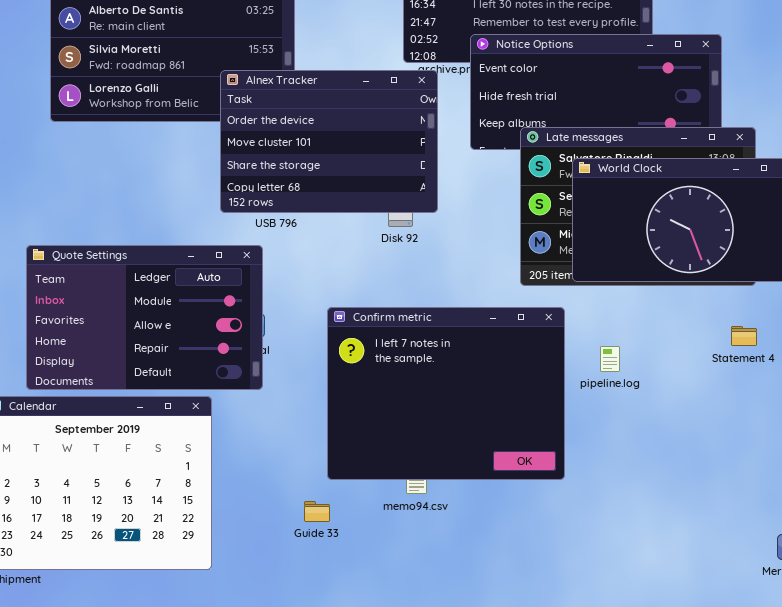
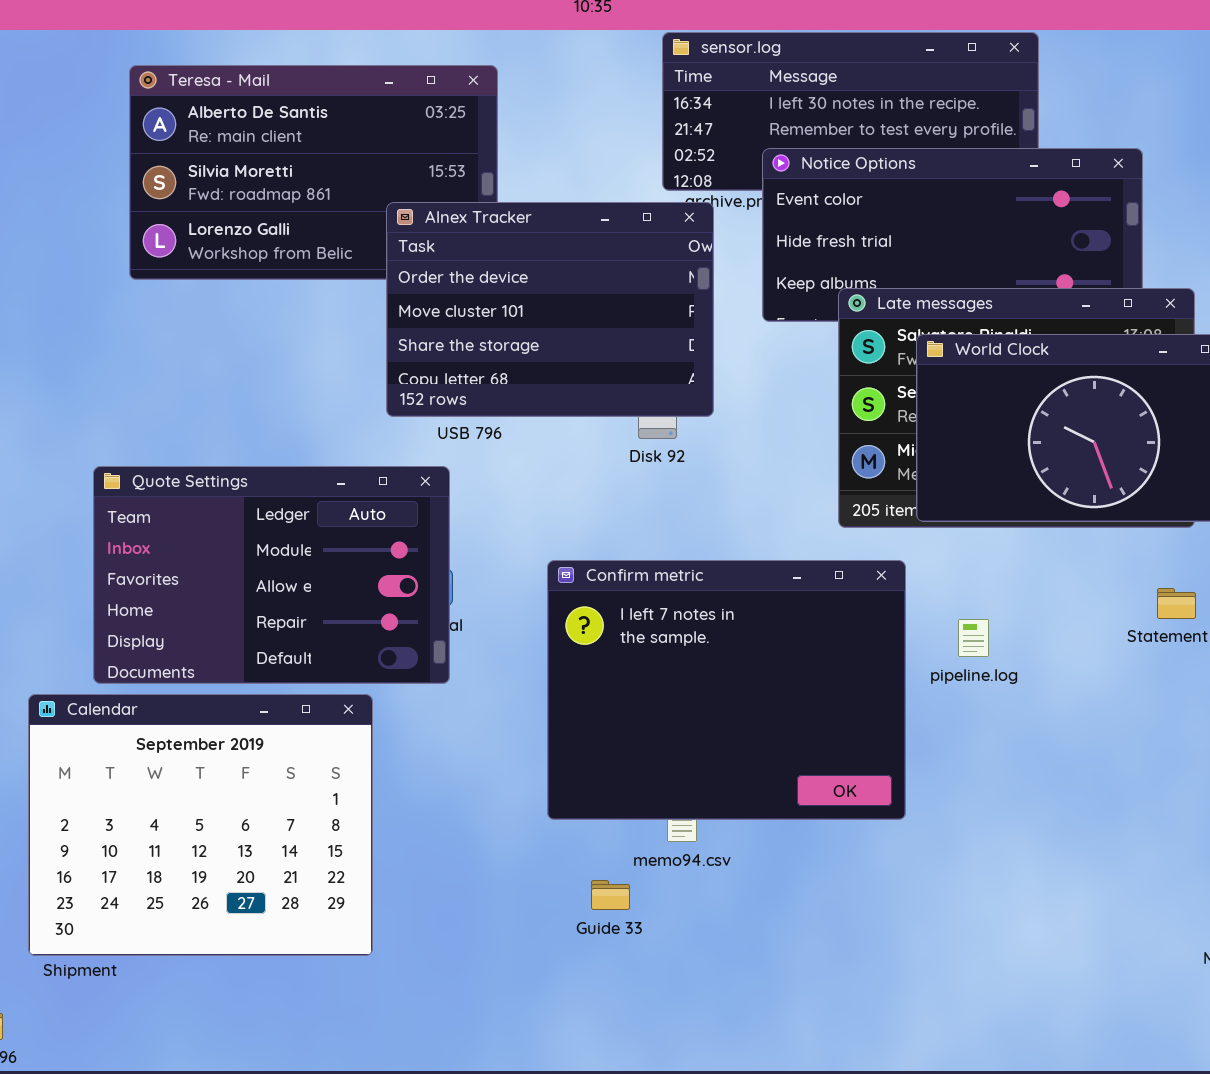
Guide 33: [304,501,330,522] -> [591,880,630,910], moved

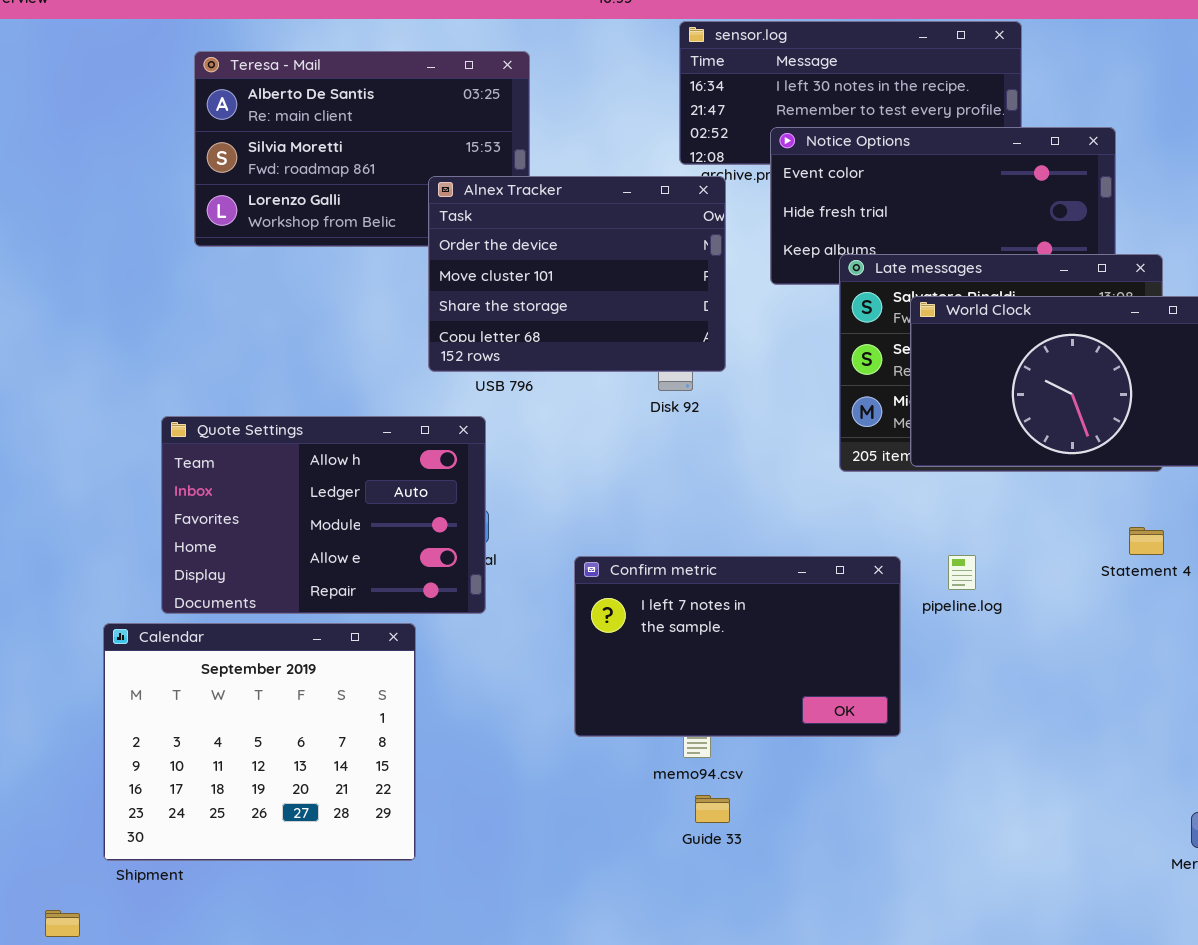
Quote Settings: [93,466,450,684] -> [161,416,486,614], scrolled up 1 row
Confirm metric: [547,560,906,820] -> [574,556,901,737], resized
Guide 33: [591,880,630,910] -> [695,795,730,823], moved

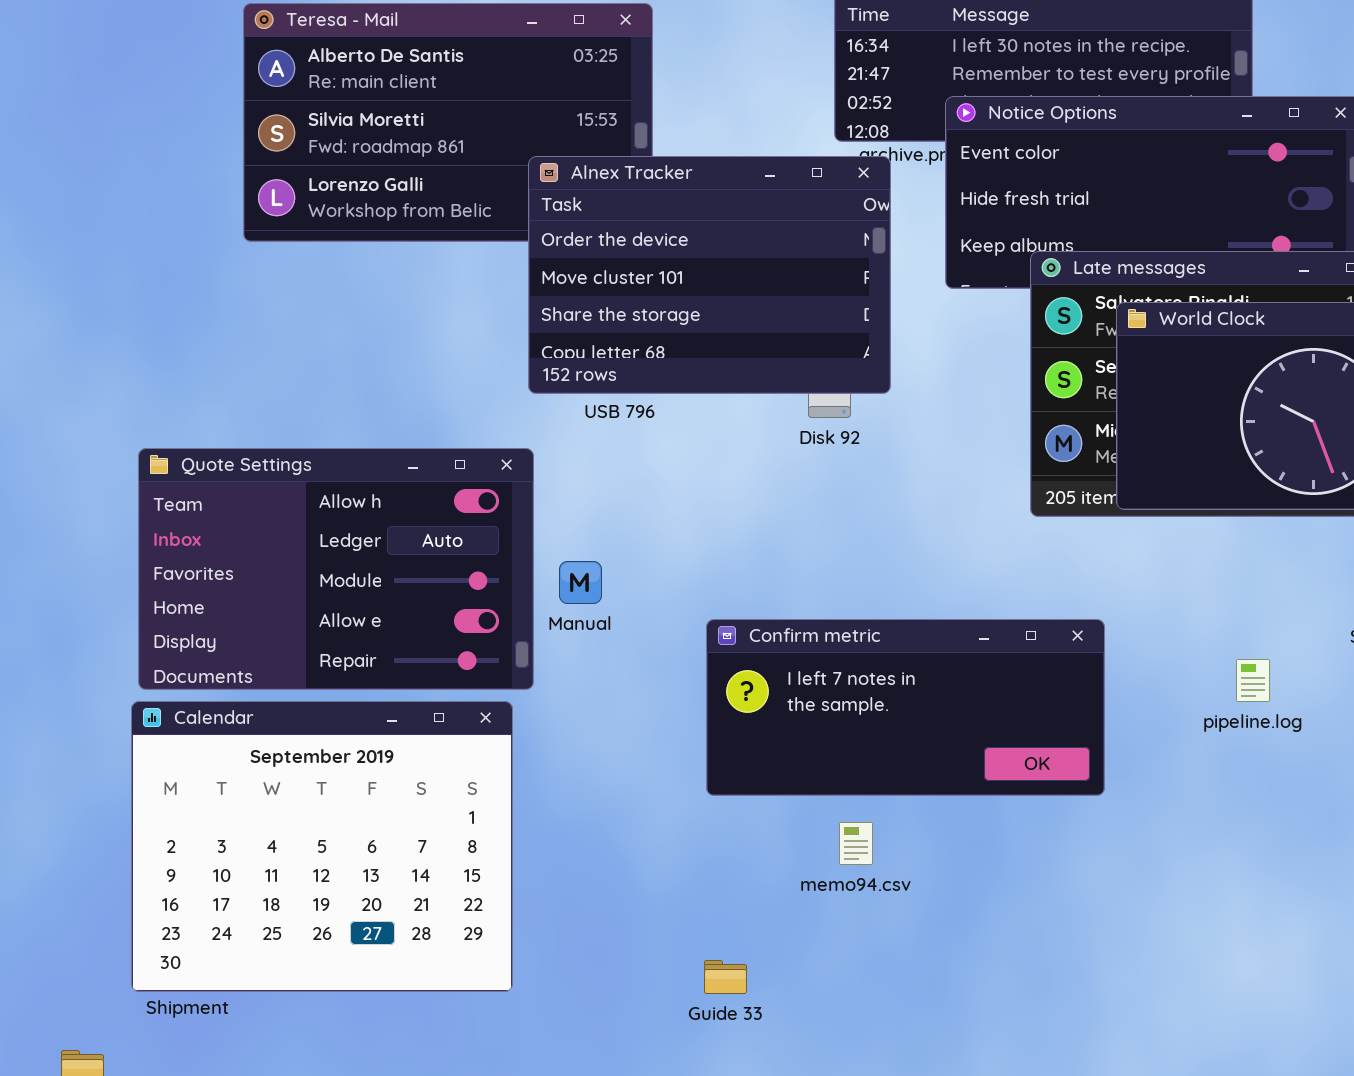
Quote Settings: [161,416,486,614] -> [138,448,534,690], moved
pipeline.log: [948,555,976,590] -> [1236,659,1270,702], moved
Confirm metric: [574,556,901,737] -> [706,619,1105,796], resized
Guide 33: [695,795,730,823] -> [704,960,747,994], moved

